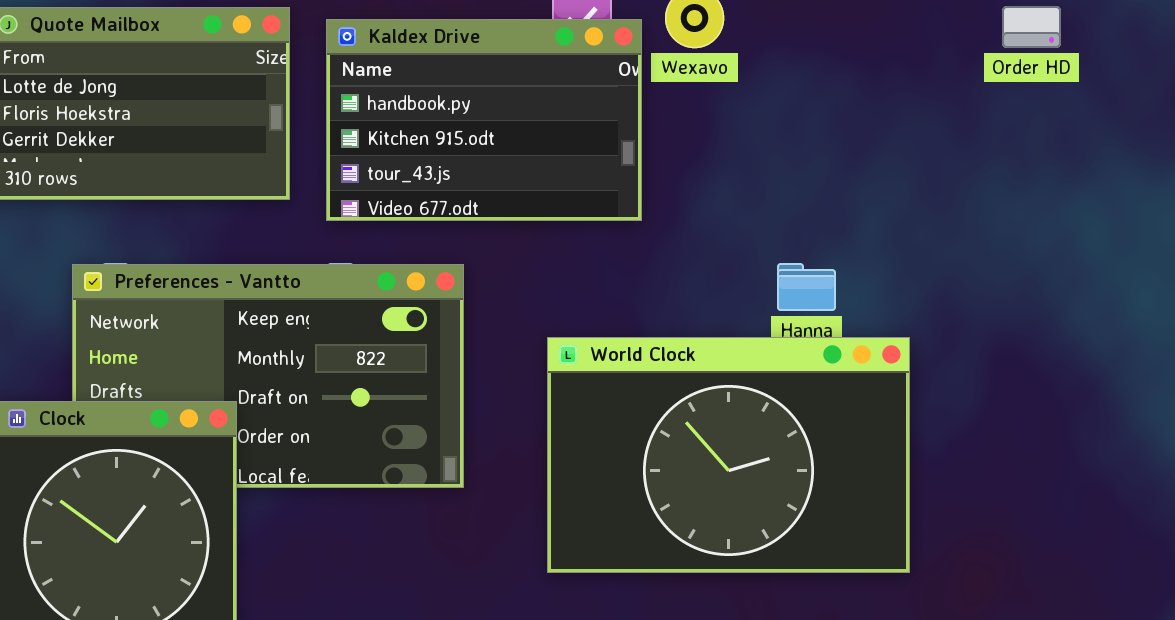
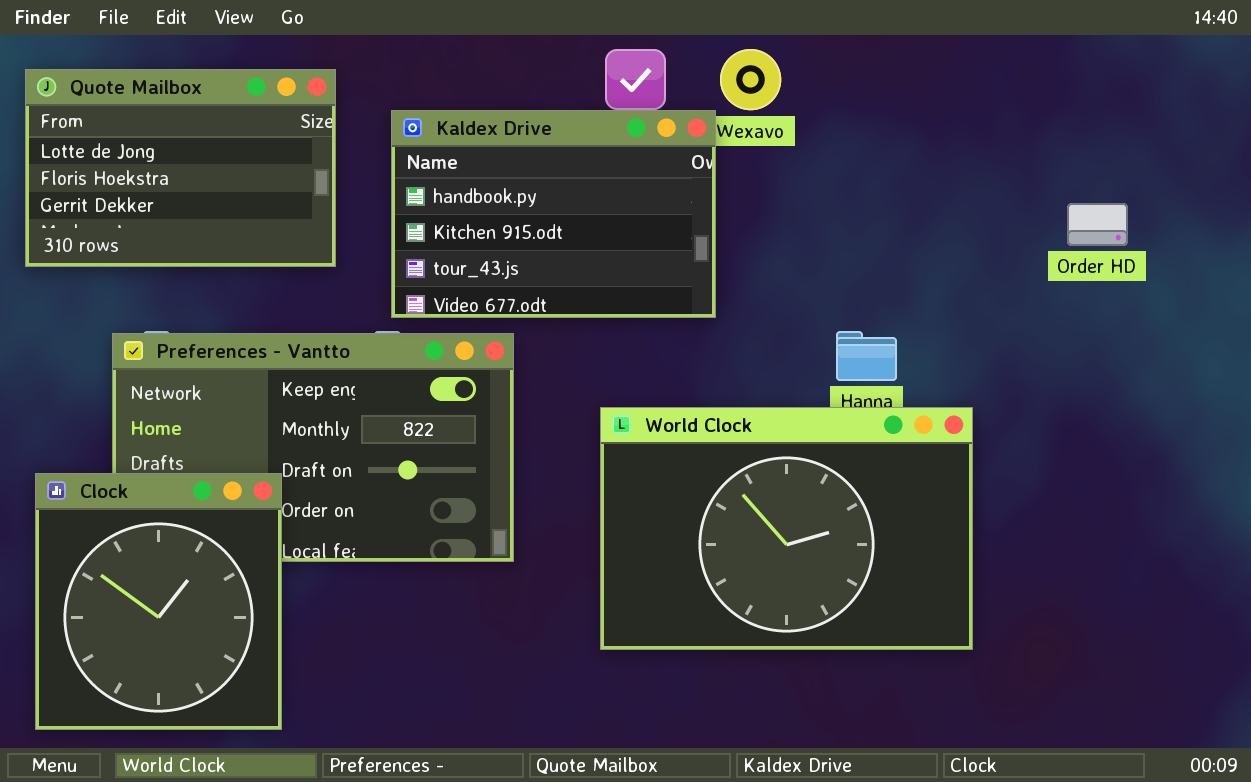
Order HD: [1002,6,1061,48] -> [1067,203,1128,246], moved
Kaldex Drive: [326,19,642,221] -> [391,110,716,318], moved

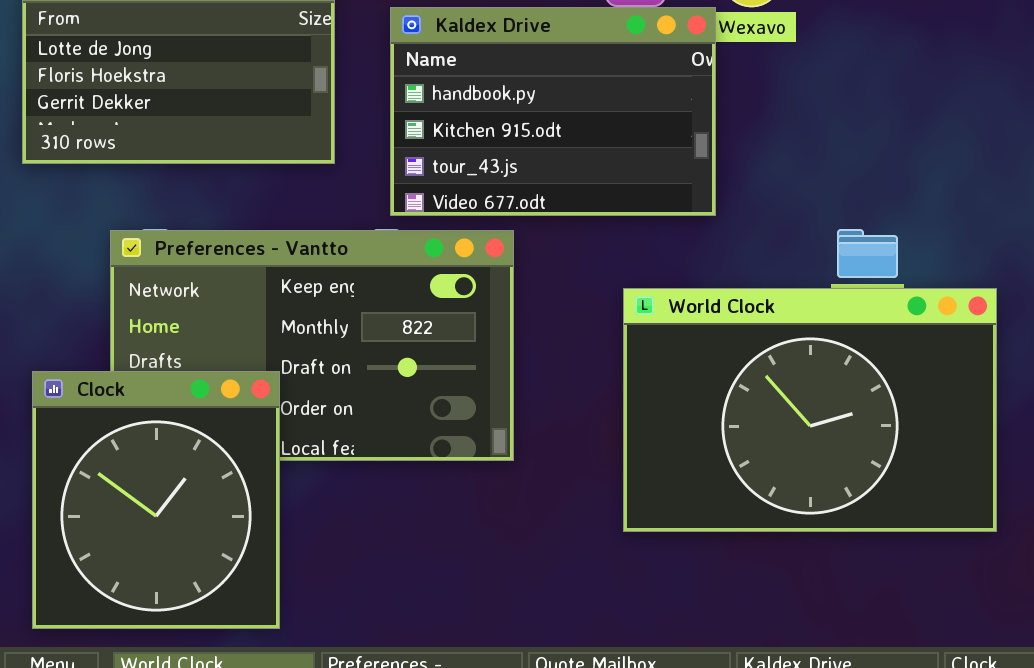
World Clock: [600,407,973,650] -> [623,288,997,532], moved

